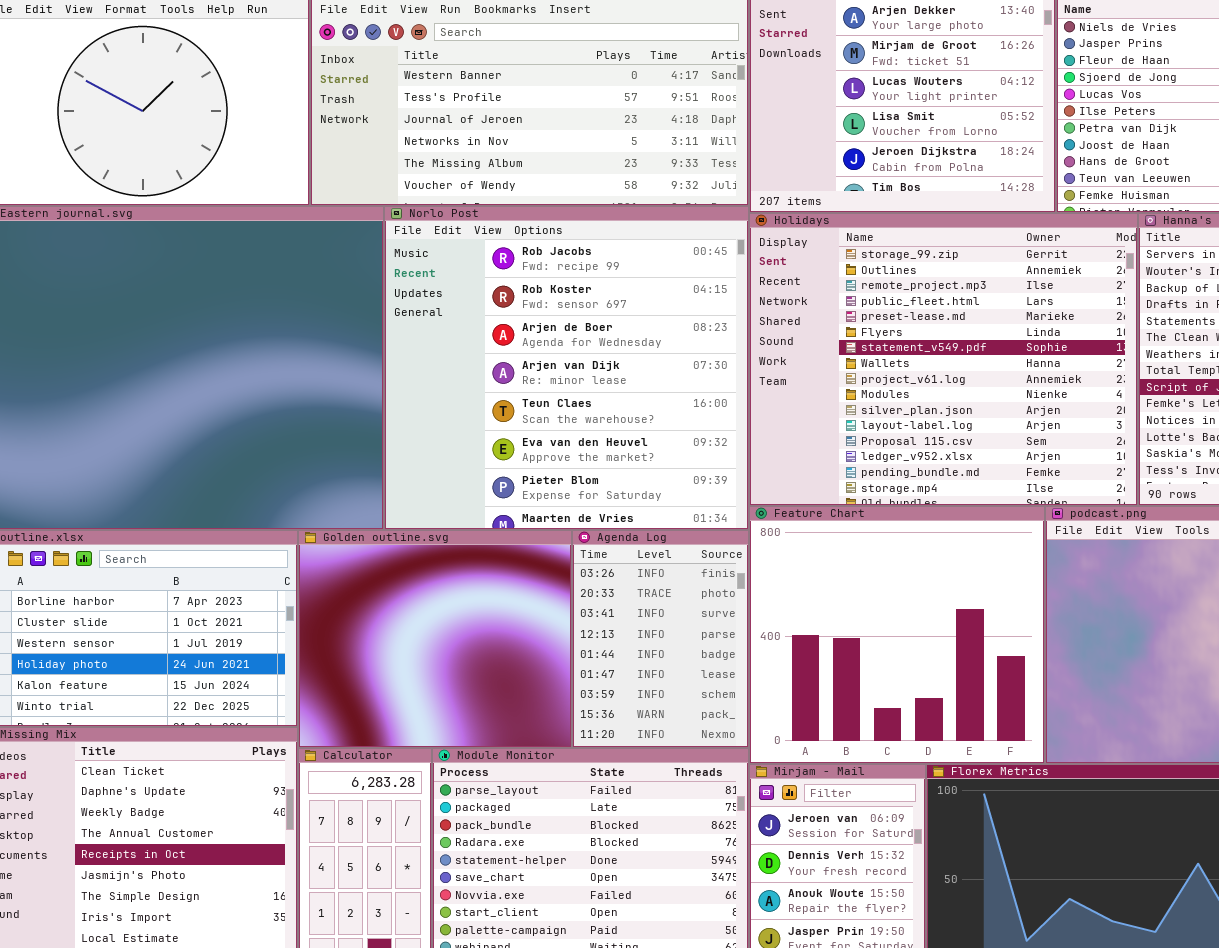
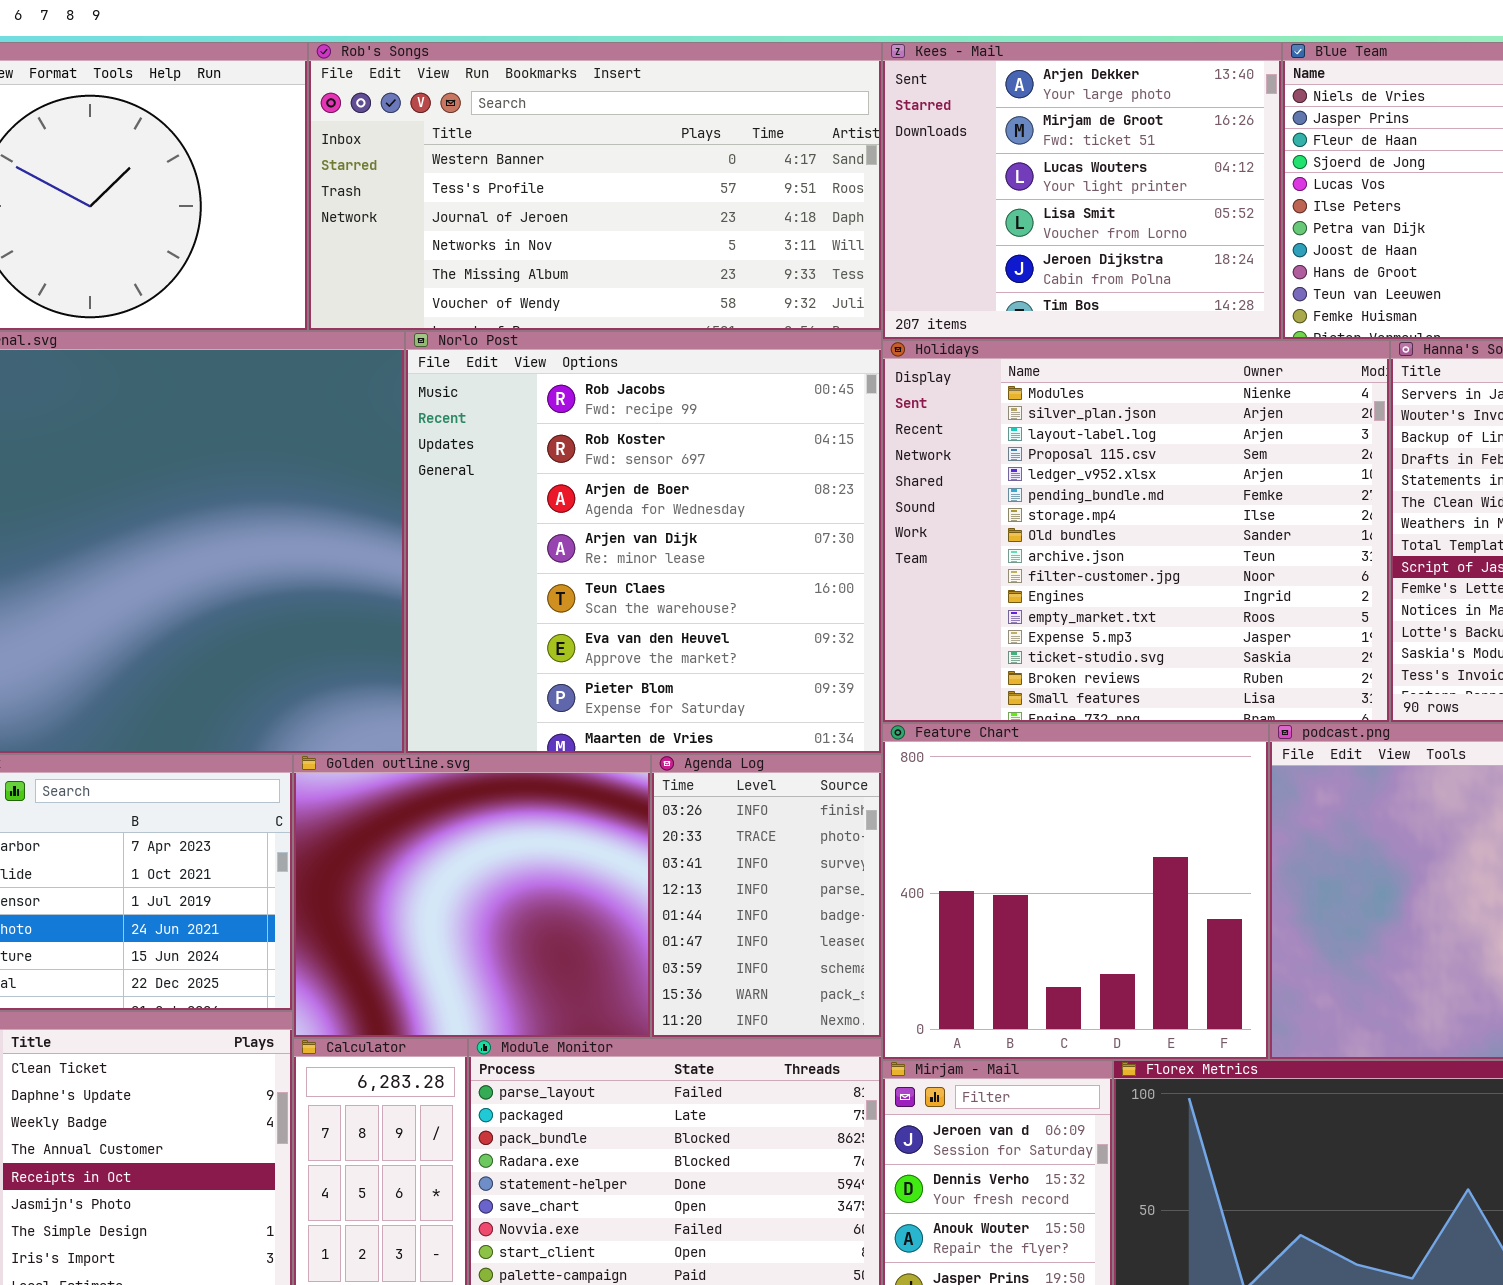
Holidays: [749,213,1138,506] -> [882,340,1390,723], scrolled down 9 rows

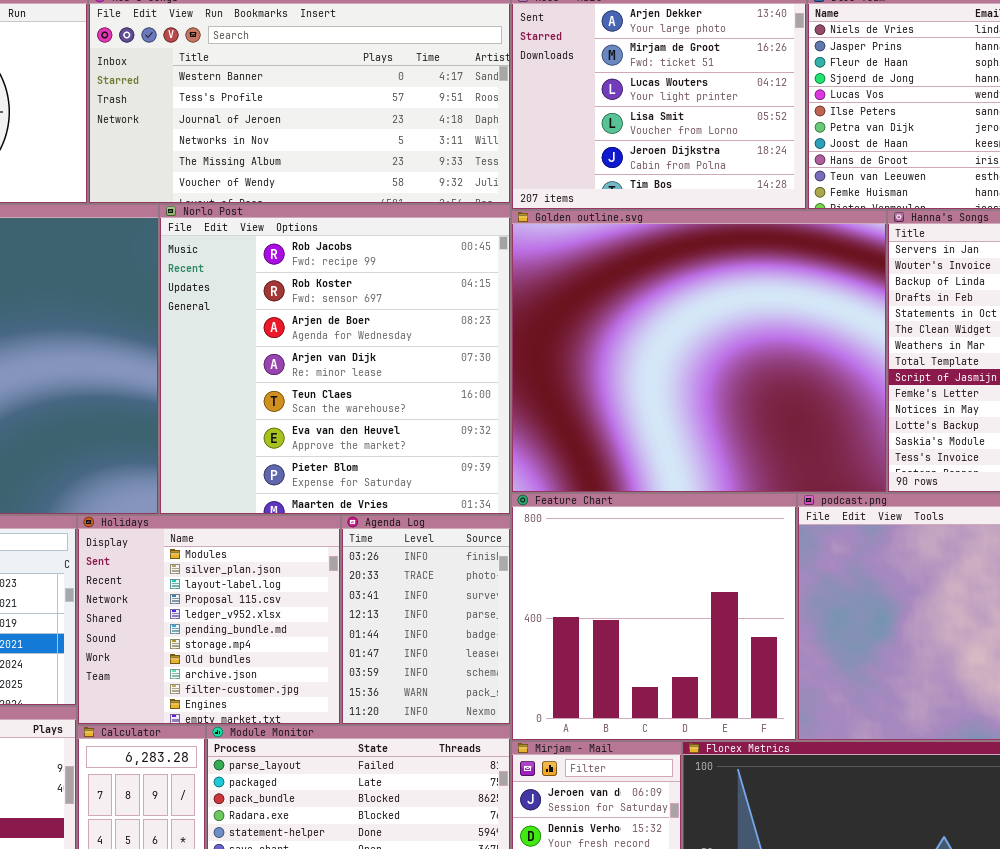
Holidays: [882,340,1390,723] -> [77,515,341,725], moved, resized
Golden outline.svg: [293,754,651,1038] -> [511,210,887,493], moved, resized

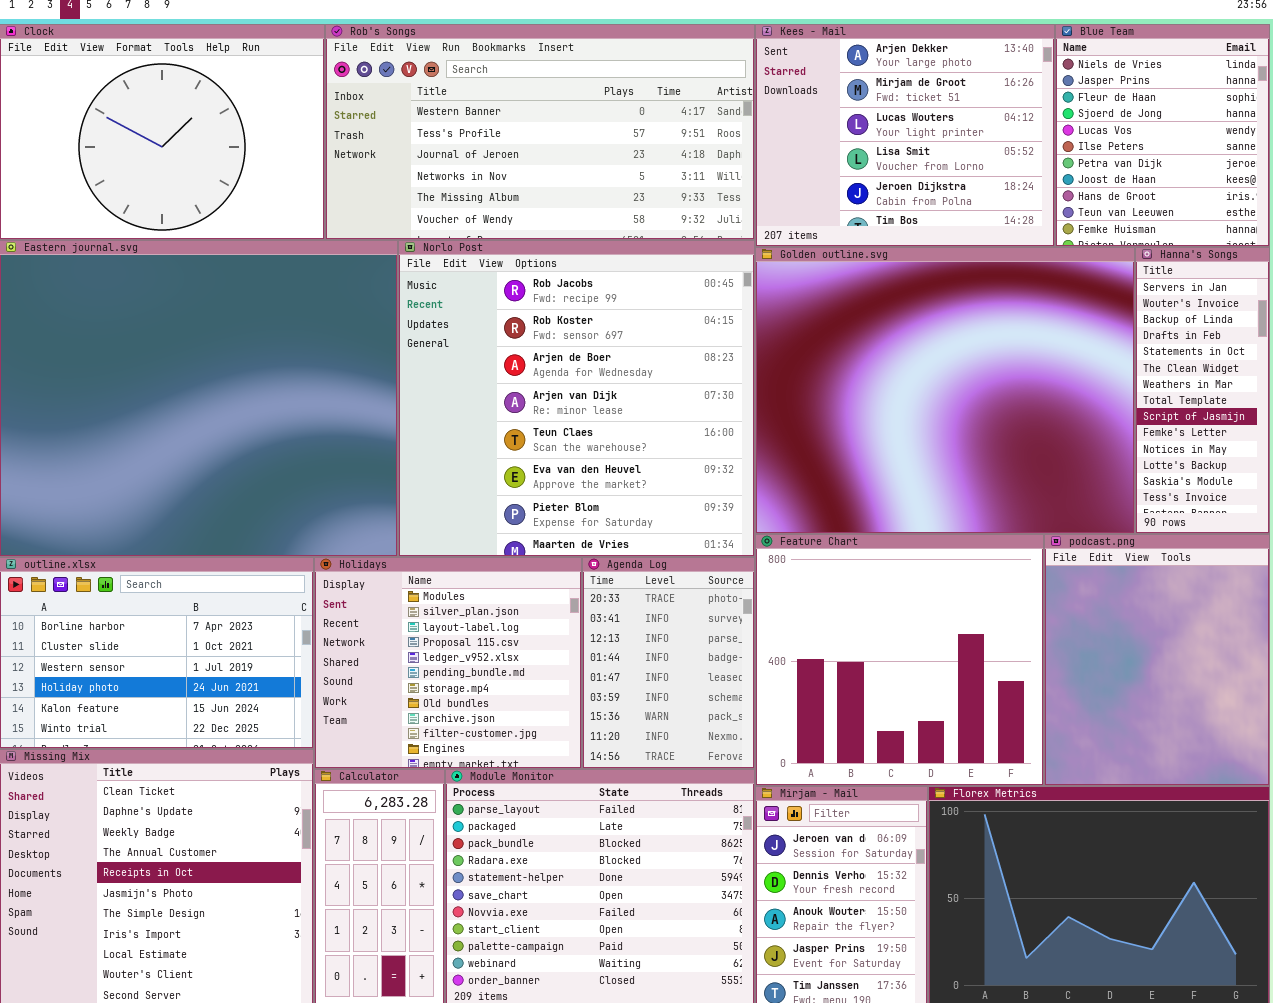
Agenda Log: [341,515,511,725] -> [582,557,755,769], scrolled down 1 row

